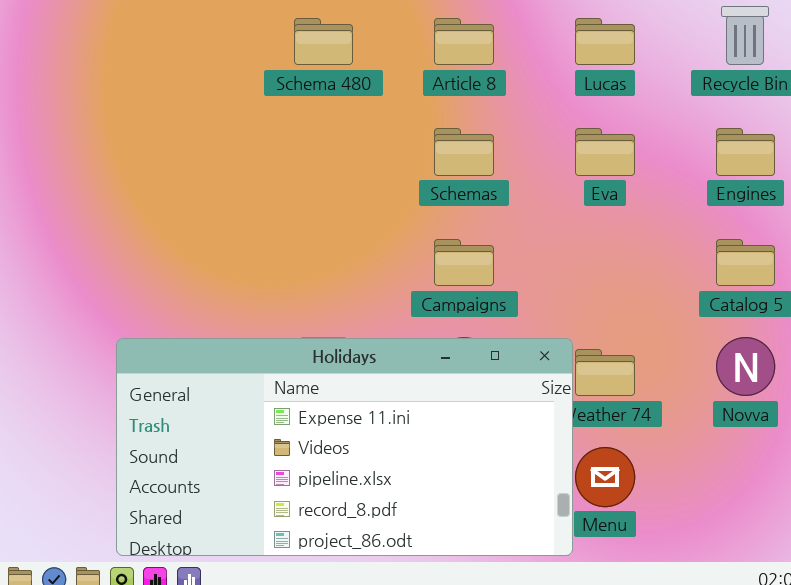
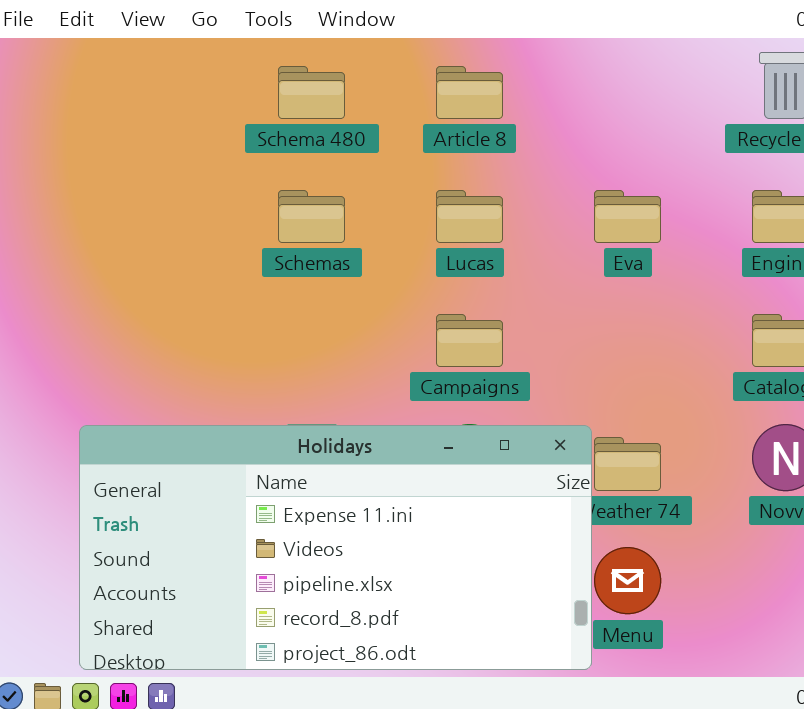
Lucas: [575,18,635,65] -> [436,190,503,243], moved
Schemas: [434,128,494,176] -> [278,190,345,243], moved

